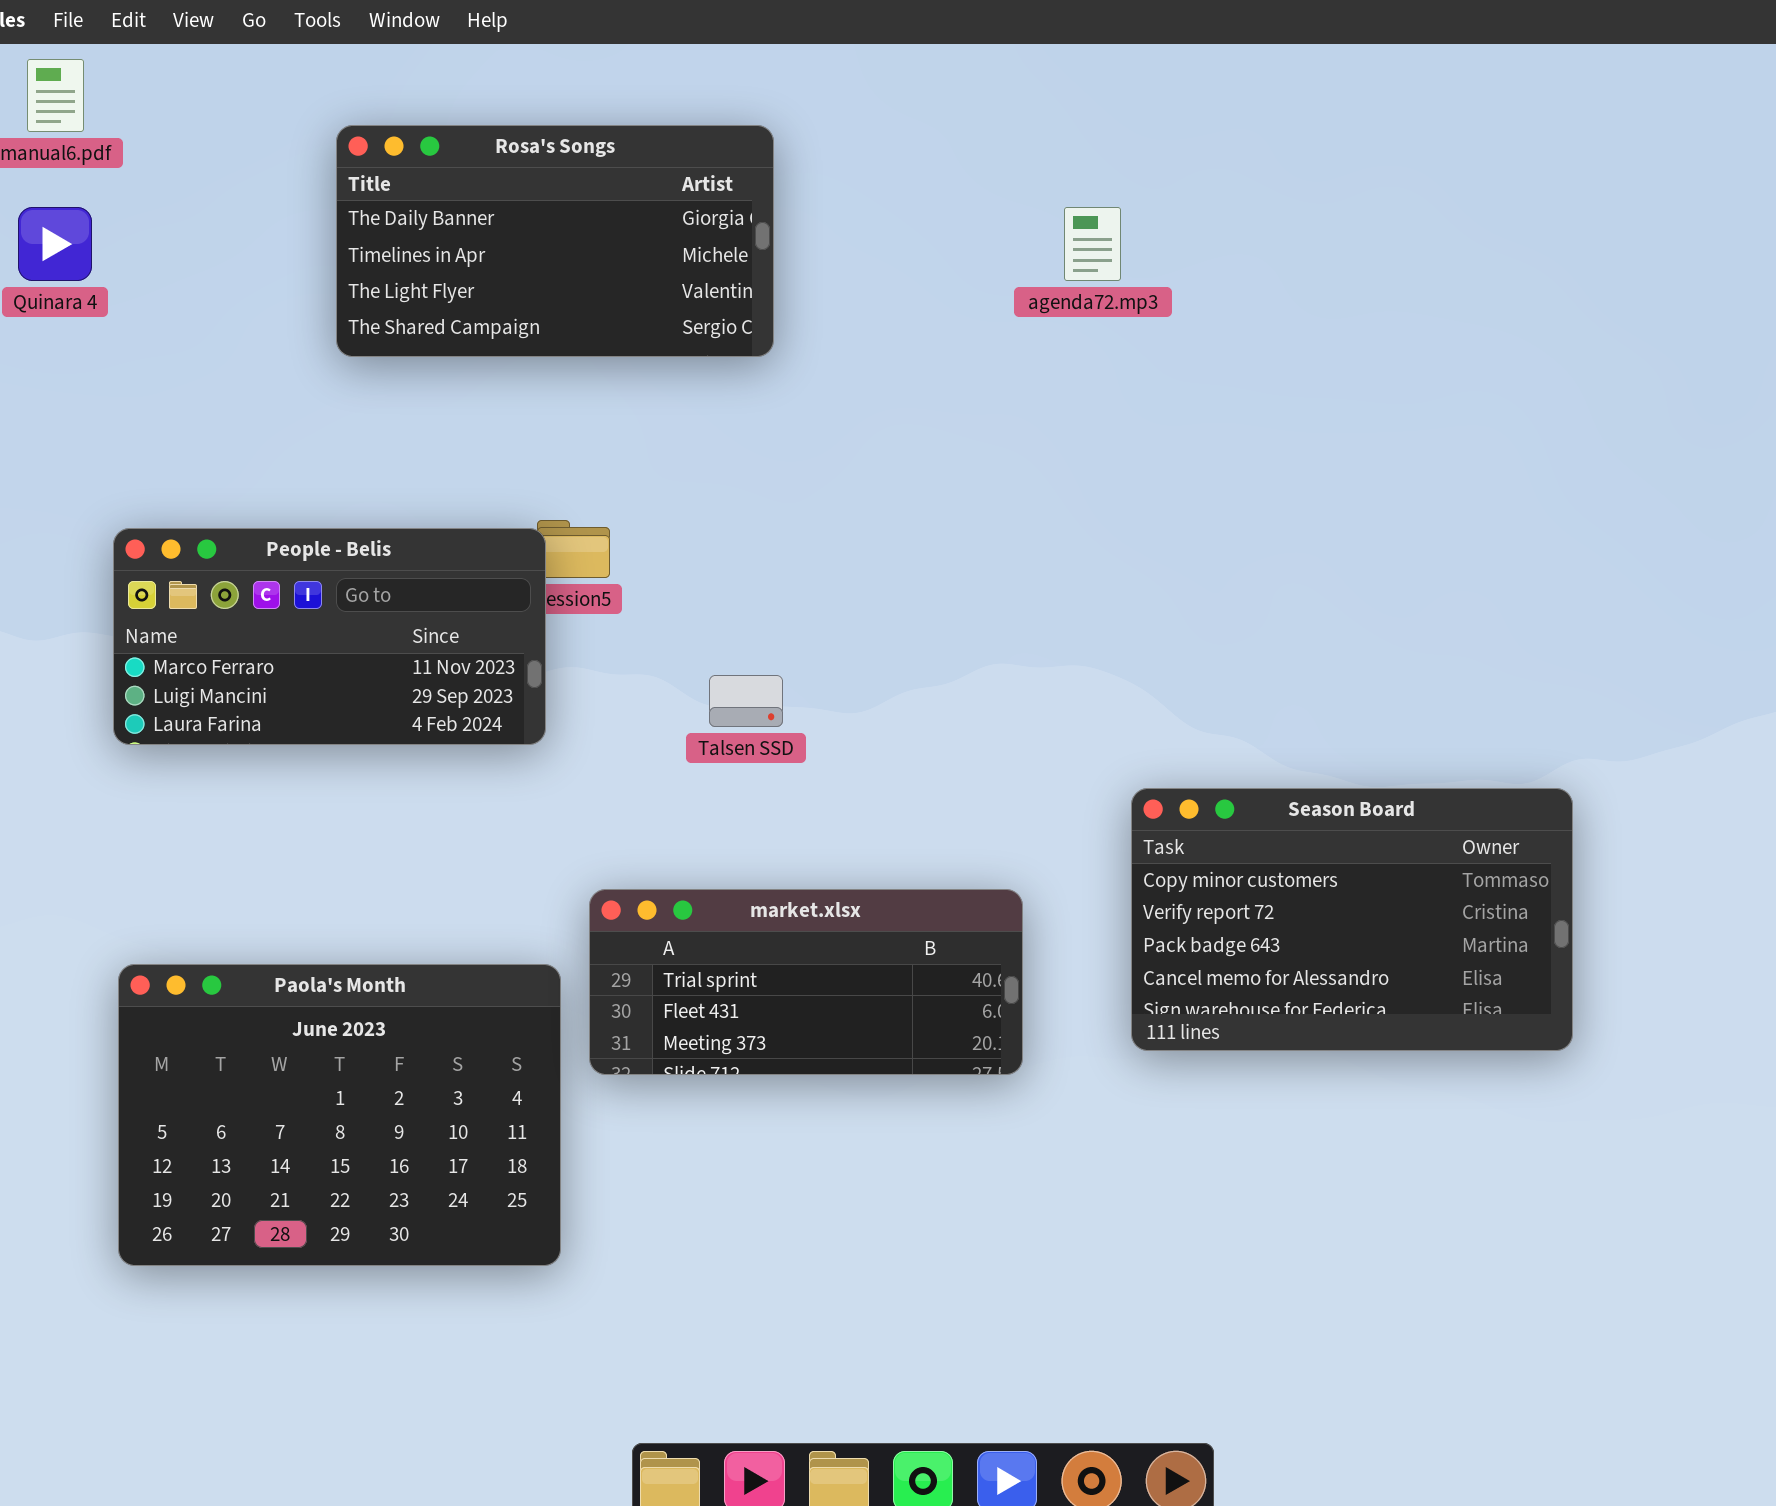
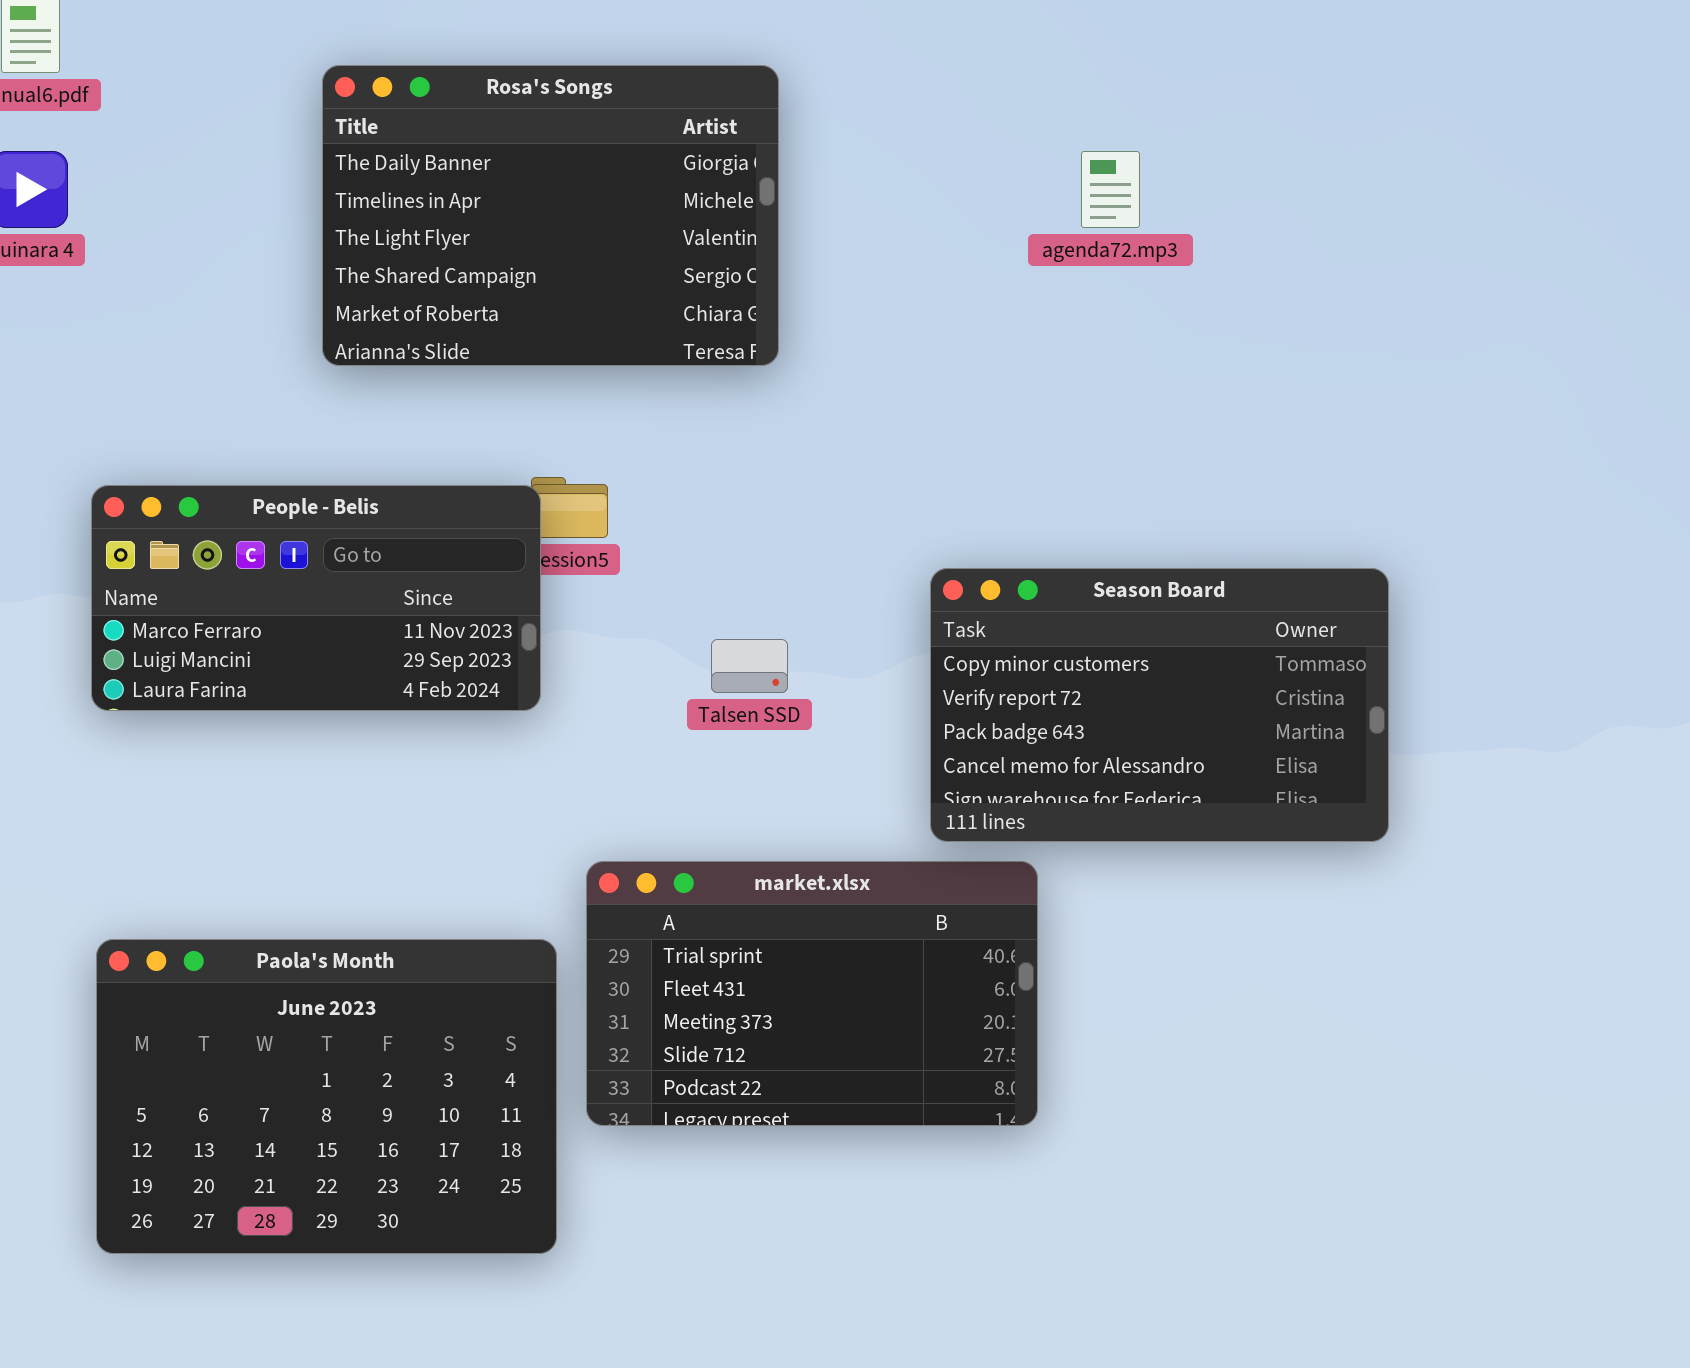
Rosa's Songs: [336,125,774,357] -> [322,65,779,366], resized
Season Board: [1131,788,1573,1051] -> [930,568,1389,842], moved
market.xlsx: [589,889,1023,1075] -> [586,861,1038,1126], resized

